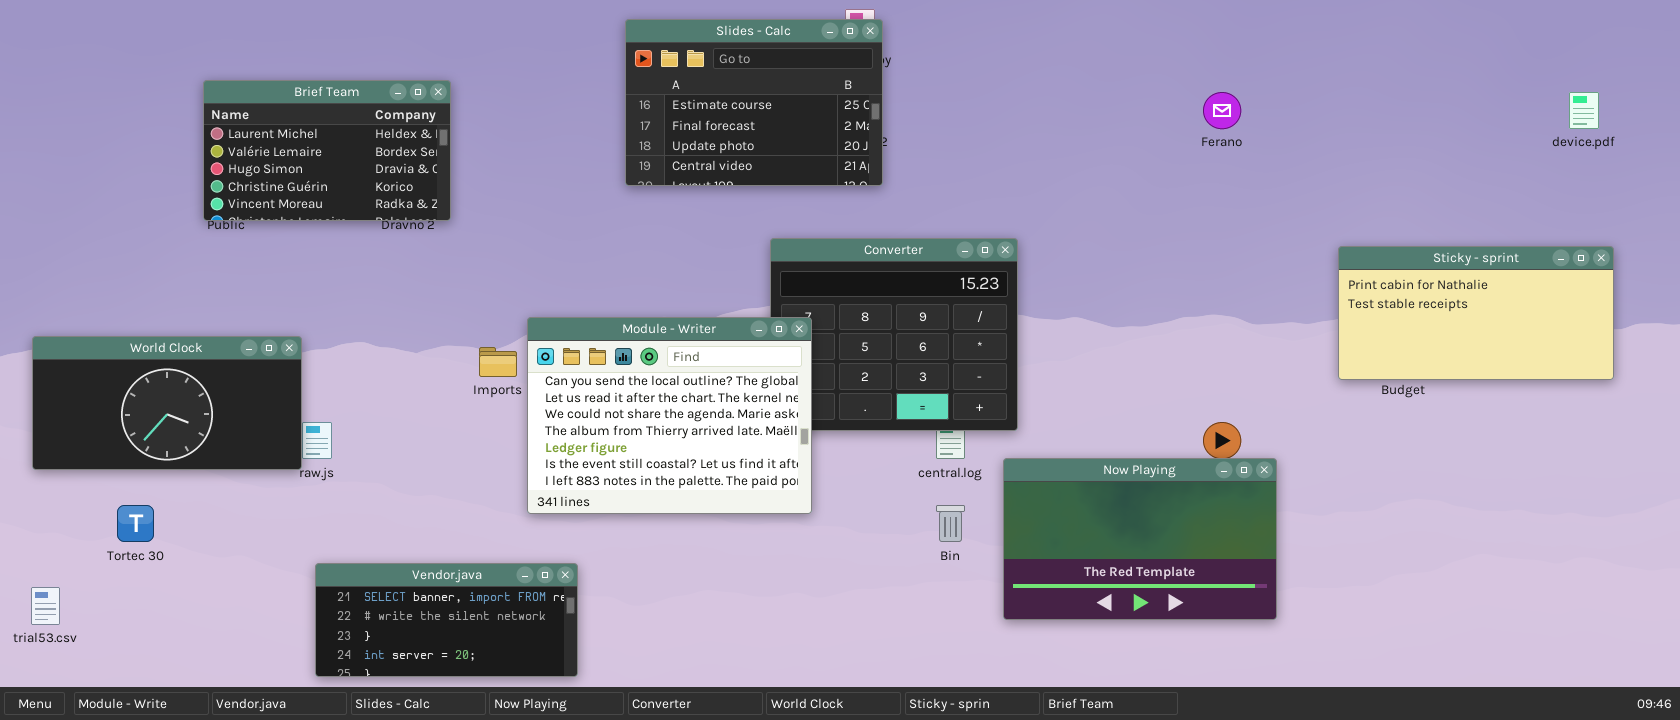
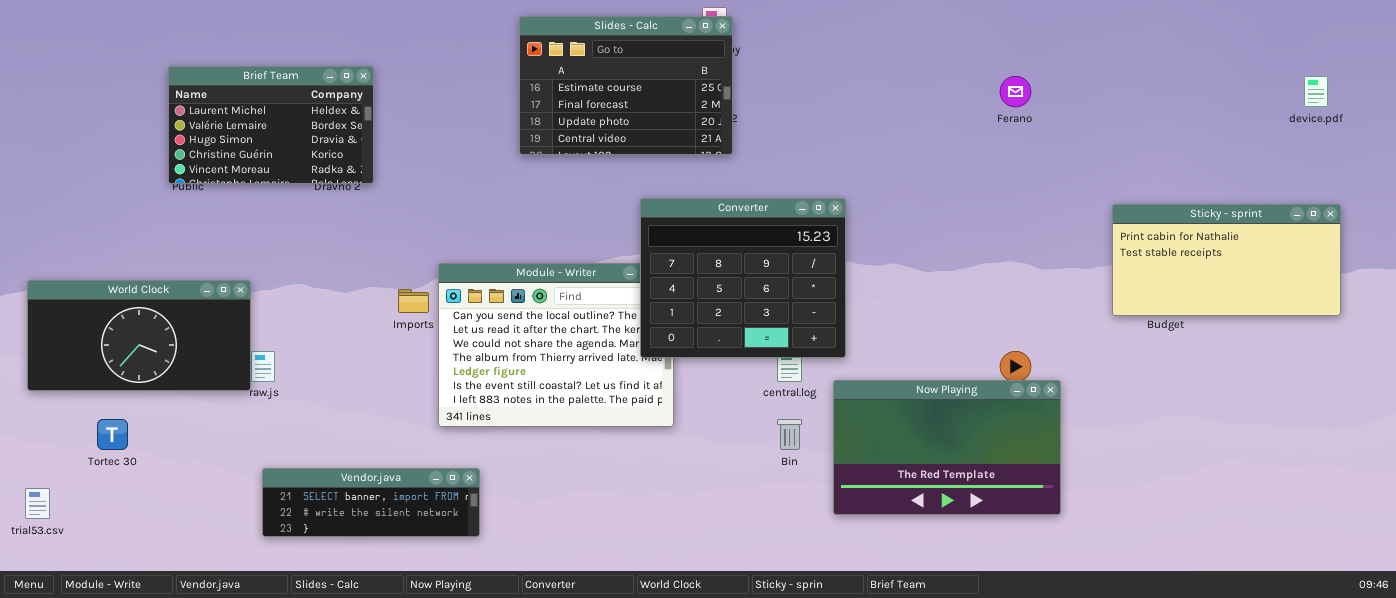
Converter: [770,238,1018,431] -> [640,198,846,358], raised
Vendor.java: [315,563,578,677] -> [262,468,480,537], resized

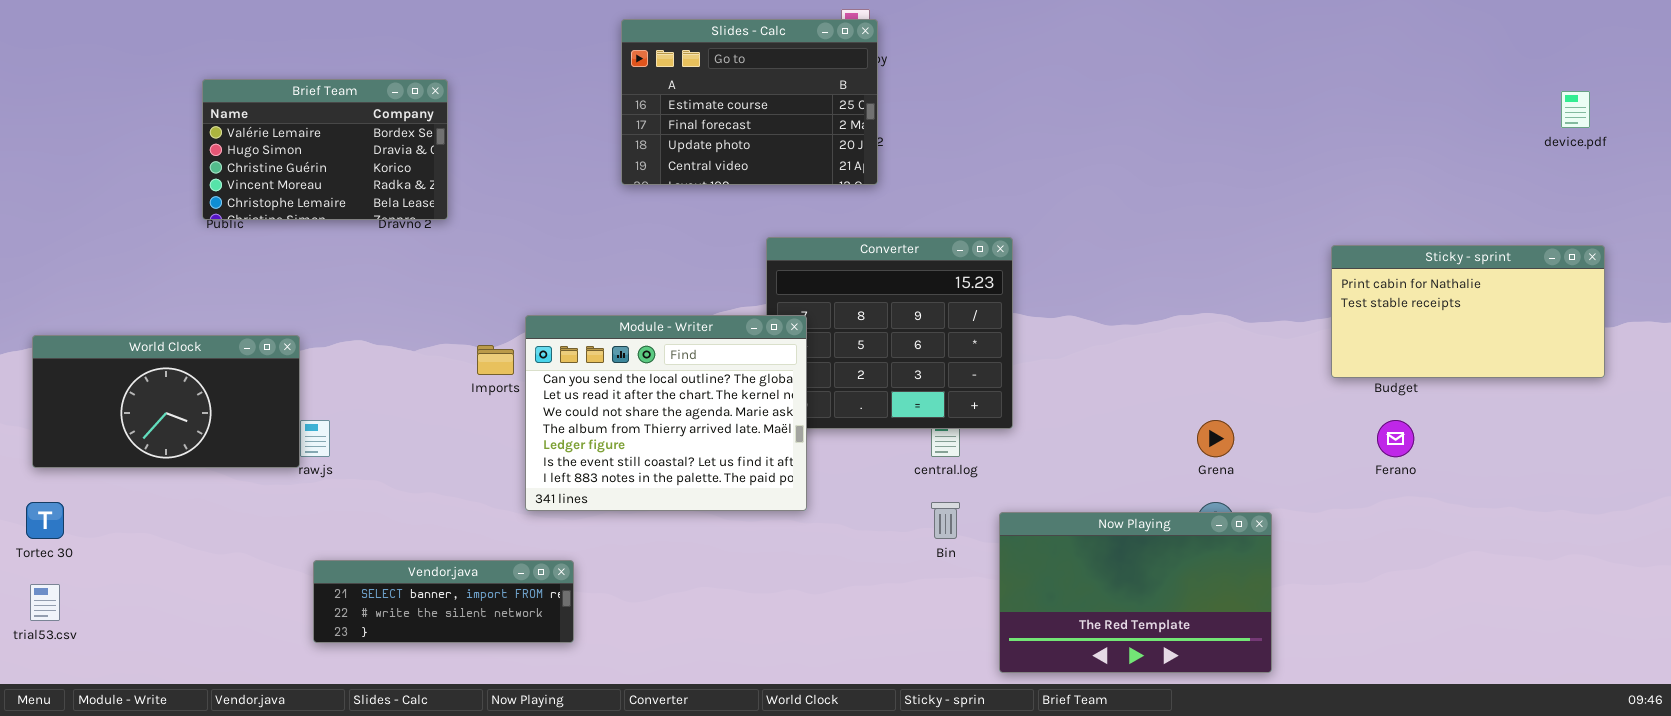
Brief Team: [168,66,374,184] -> [202,79,448,220], scrolled down 1 row
Ferano: [1000,76,1031,107] -> [1377,420,1414,457], moved
Module - Writer: [438,263,674,427] -> [525,315,807,511], raised
Now Playing: [833,380,1061,515] -> [999,512,1272,673], moved
Tortec 30: [97,419,128,450] -> [26,502,64,539], moved

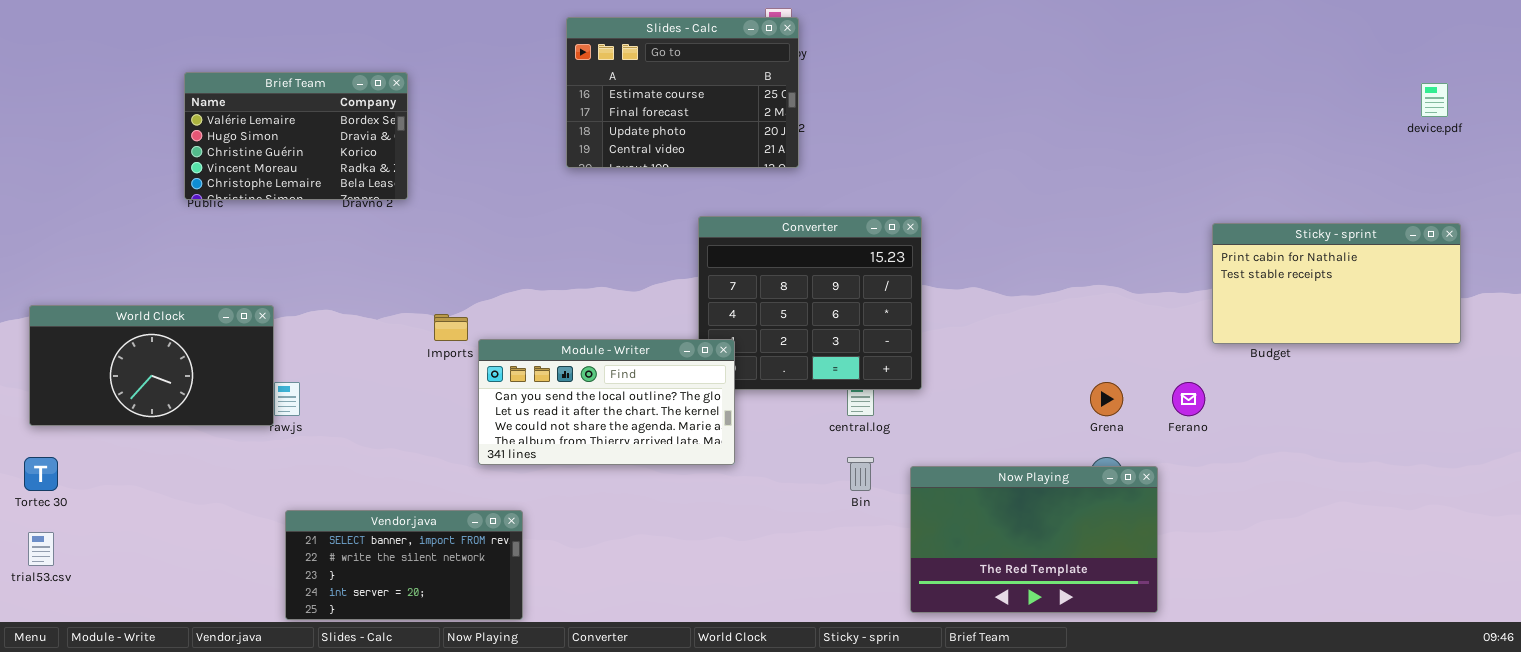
Module - Writer: [525,315,807,511] -> [478,339,735,465], resized
Ferano: [1377,420,1414,457] -> [1172,382,1205,416], moved
Vendor.java: [313,560,574,643] -> [285,510,523,620], resized

